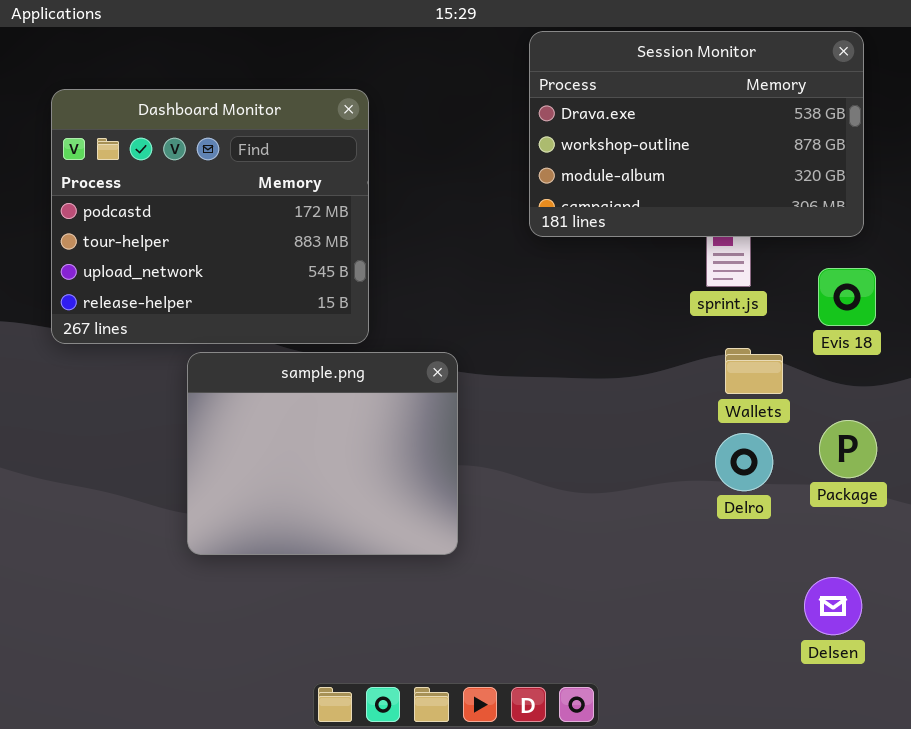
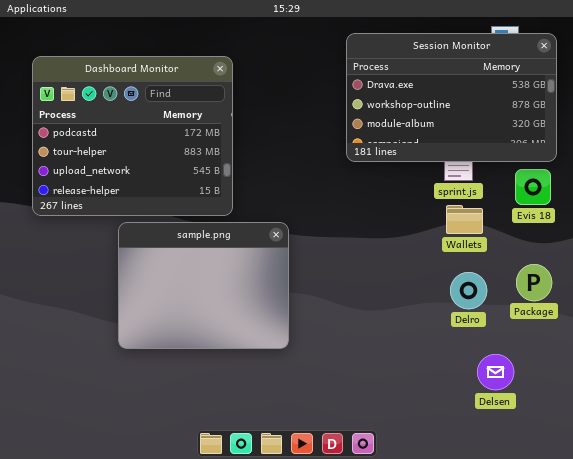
Session Monitor: [529,31,864,237] -> [346,33,557,162], moved
Wallets: [725,348,783,394] -> [446,205,483,234], moved
Delsen: [804,577,862,635] -> [477,354,514,390], moved

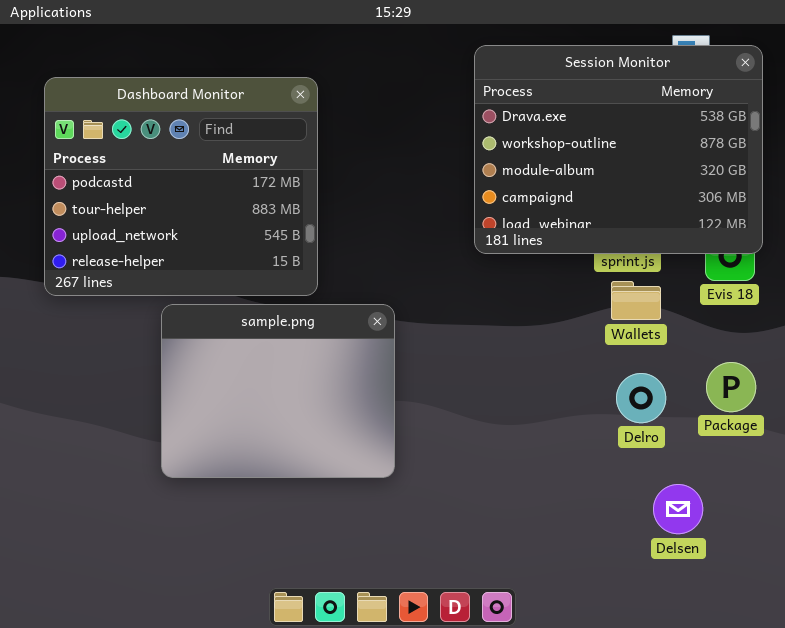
Session Monitor: [346,33,557,162] -> [474,45,763,254], resized

